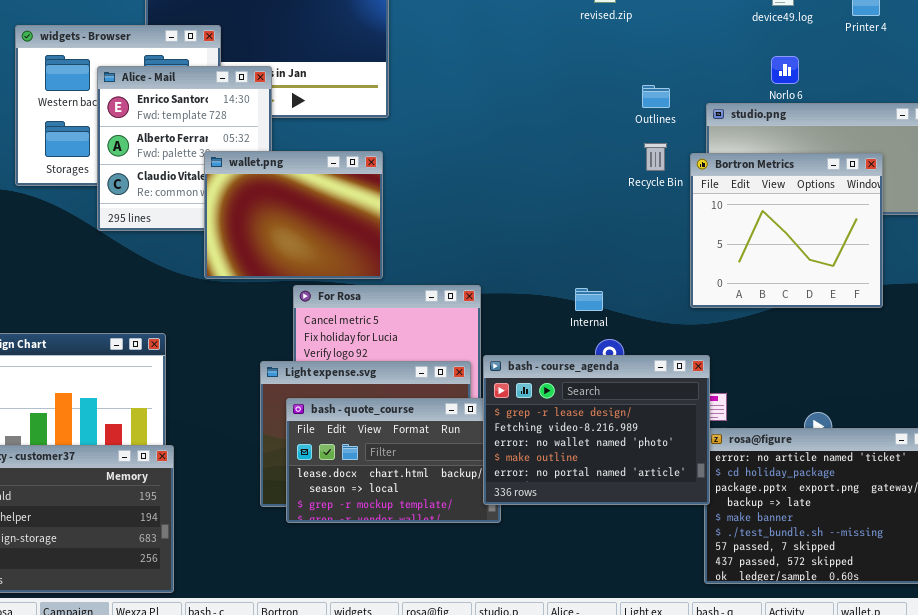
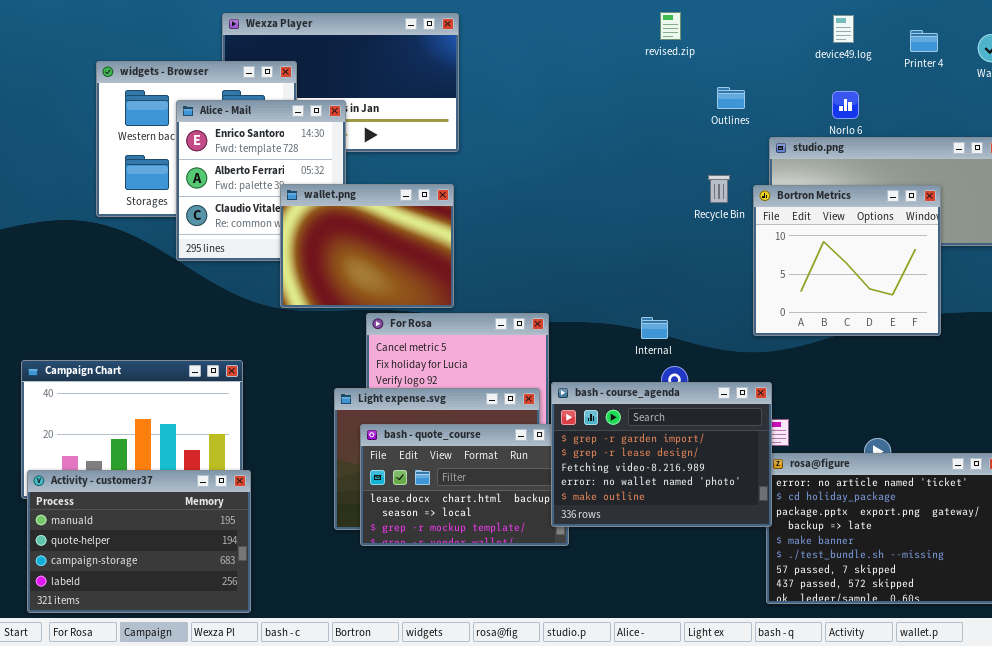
Outlines: [642,85,670,108] -> [717,87,745,109], moved
bash - course_agenda: [483,355,710,505] -> [551,382,772,527], scrolled up 1 row

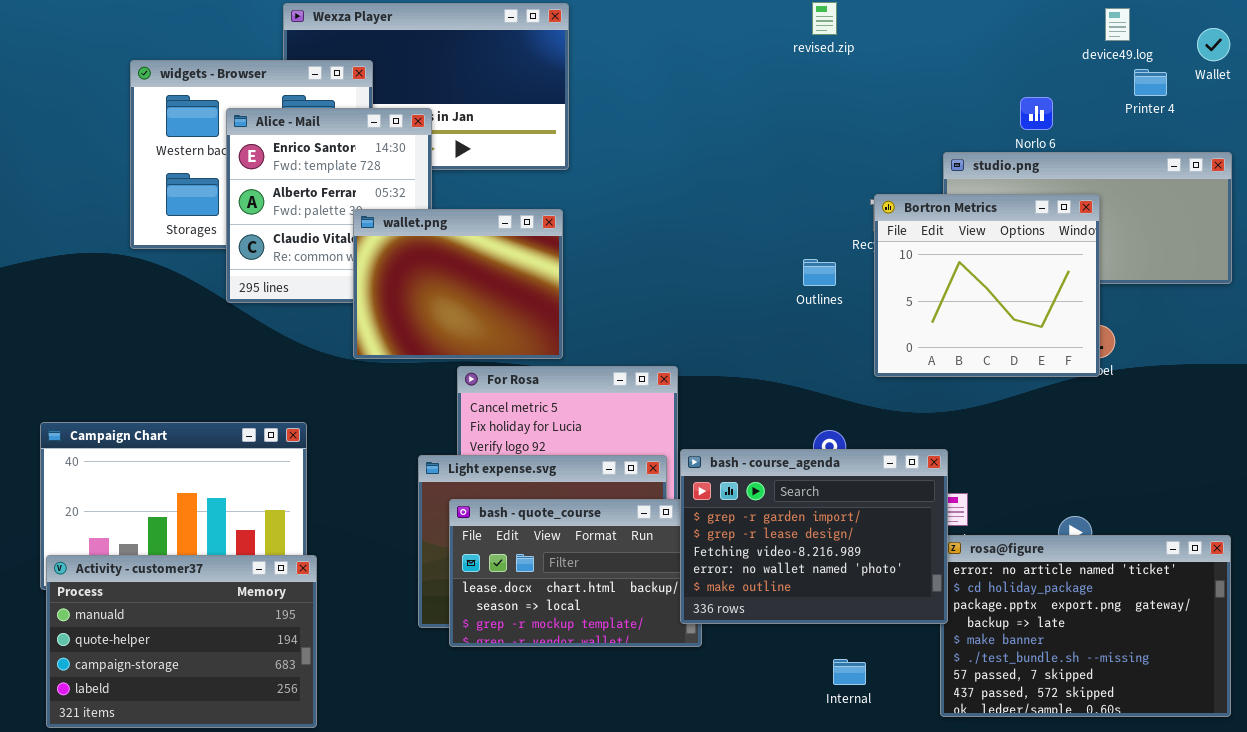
device49.log: [833,15,854,43] -> [1105,8,1130,41], moved
Printer 4: [910,30,938,52] -> [1134,69,1167,96], moved
Outlines: [717,87,745,109] -> [803,259,836,286], moved
Bortron Metrics: [753,185,941,336] -> [874,194,1100,377], moved
Internal: [641,317,668,339] -> [833,659,866,685], moved

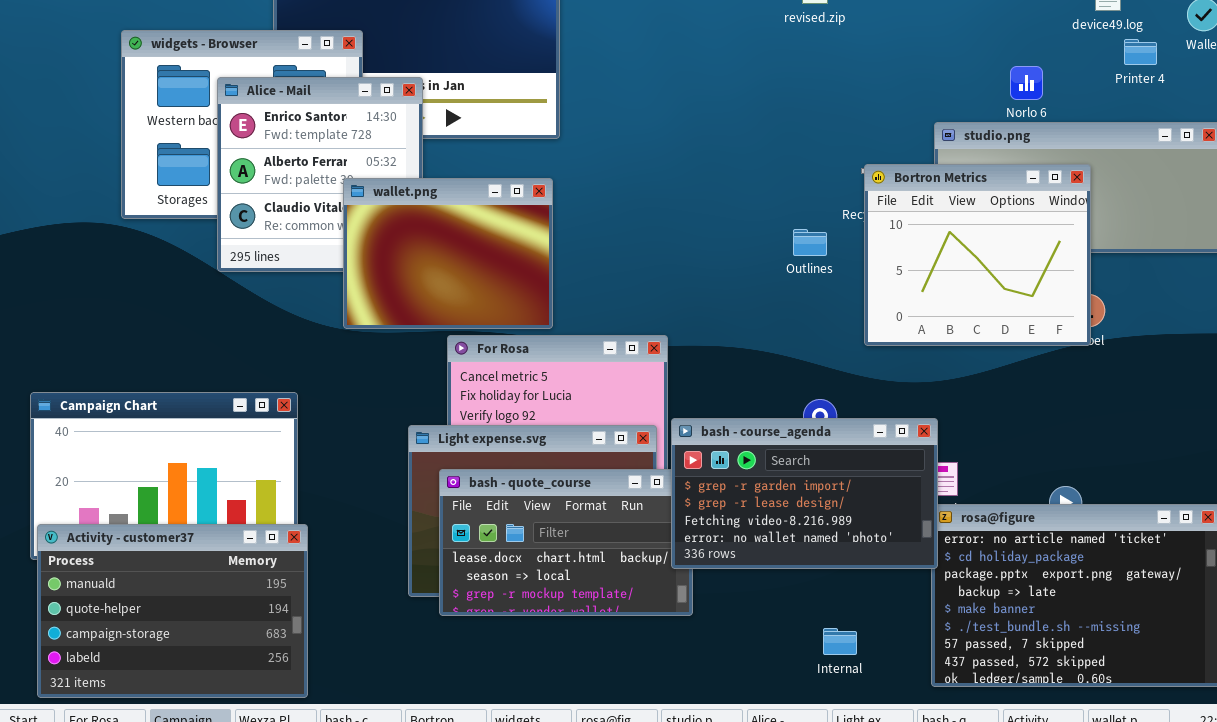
bash - course_agenda: [680,449,948,624] -> [671,418,938,569], resized

